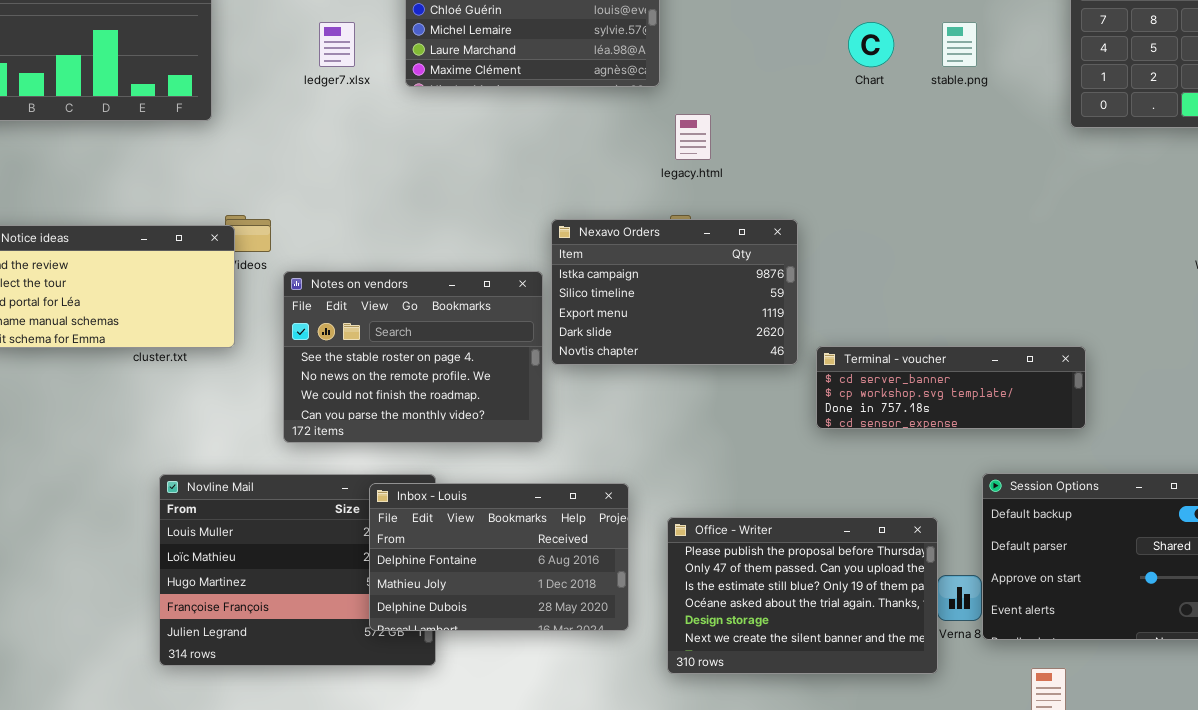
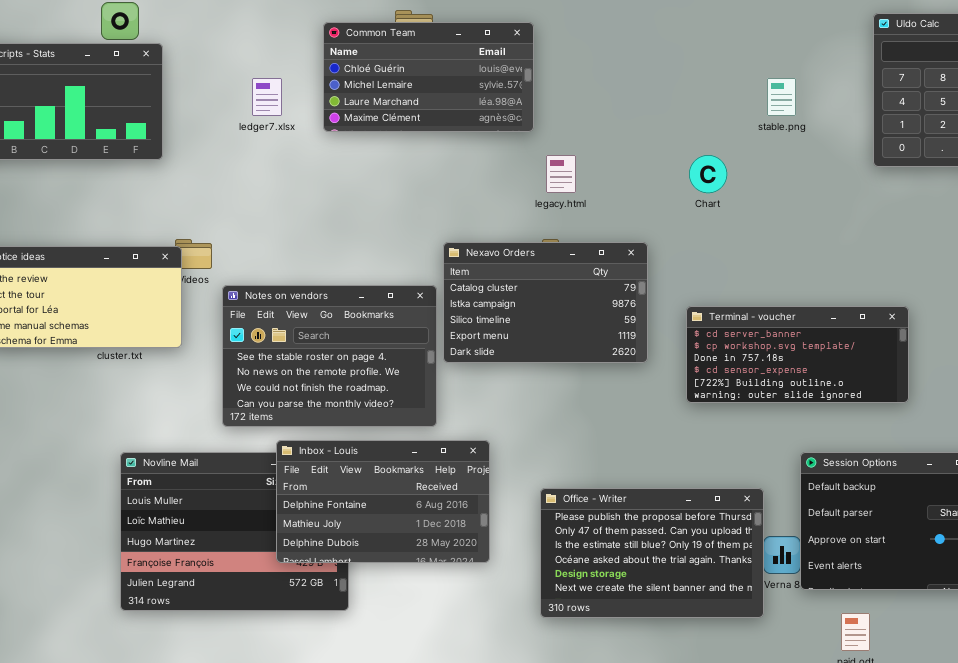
Chart: [848,22,894,67] -> [689,155,727,193], moved
Nexavo Orders: [551,219,798,365] -> [443,242,648,363], scrolled up 1 row
Terminal - voucher: [816,346,1086,429] -> [686,306,909,403], moved, resized
Inbox - Louis: [369,483,629,631] -> [276,440,490,563], moved

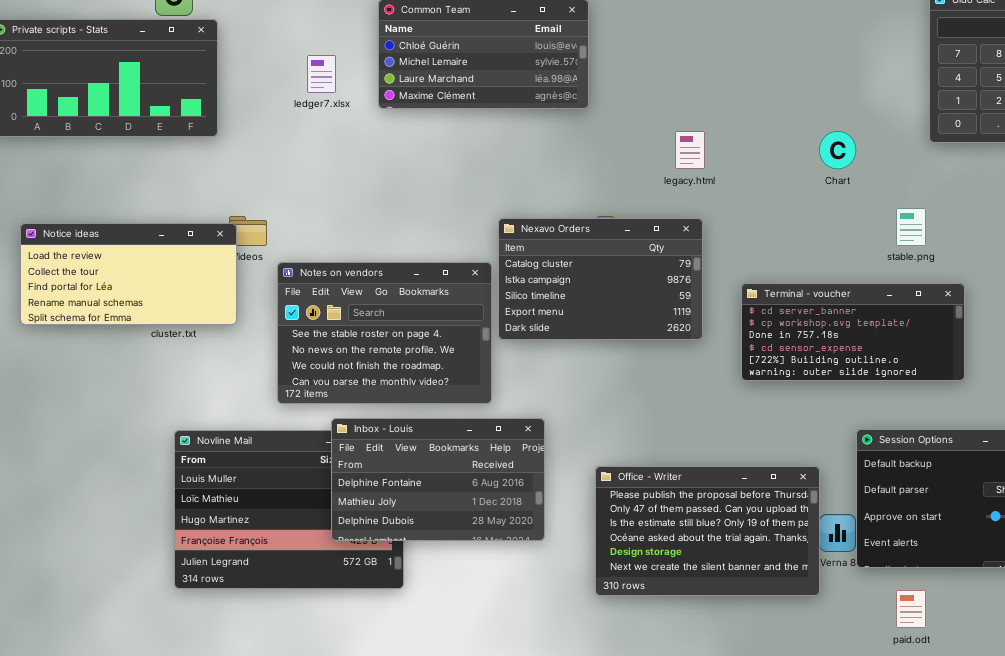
stable.png: [767,78,796,116] -> [896,208,926,246], moved
legacy.html: [546,155,576,193] -> [675,131,705,169], moved
Chart: [689,155,727,193] -> [819,131,856,169], moved

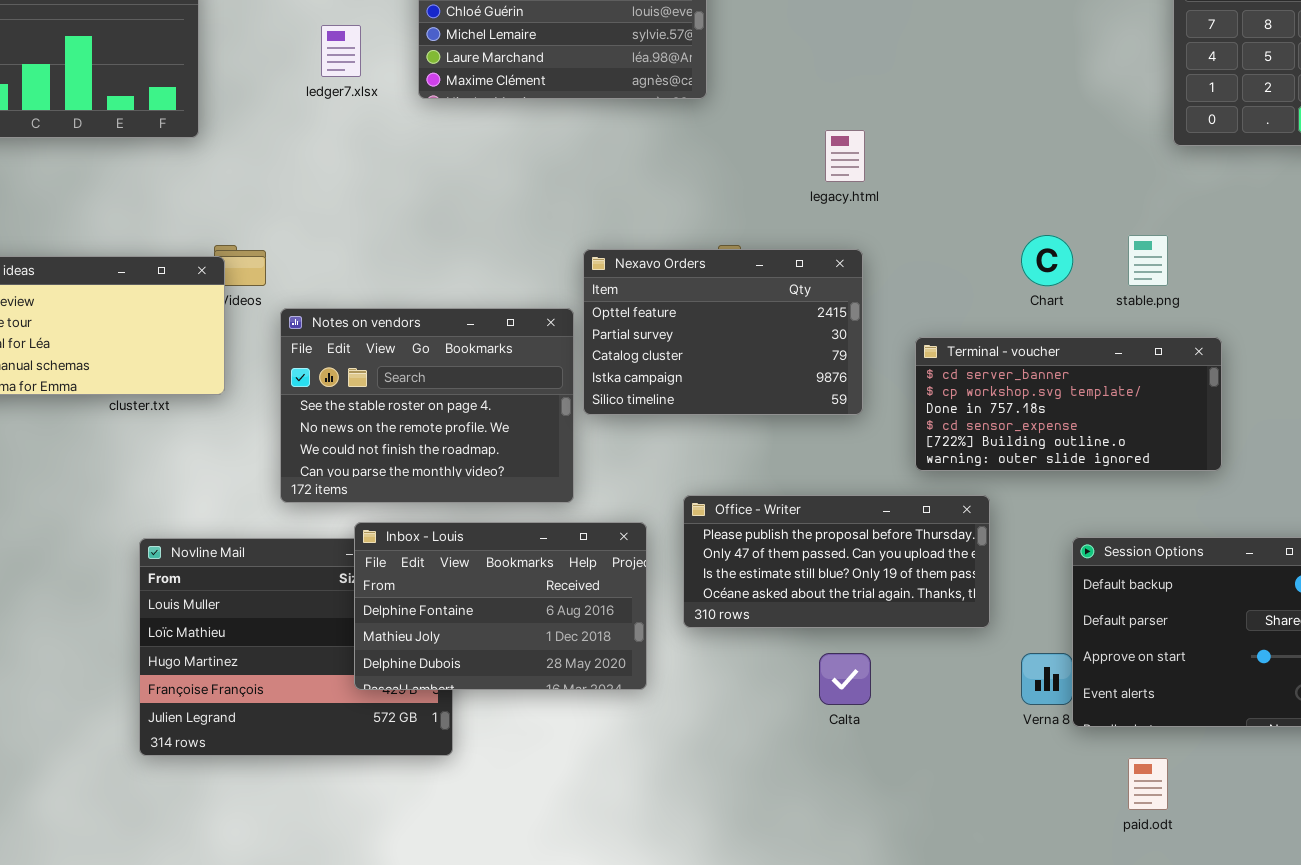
Chart: [819,131,856,169] -> [1021,235,1073,286], moved
Nexavo Orders: [498,218,703,340] -> [583,249,863,415], scrolled up 2 rows
Office - Writer: [595,466,820,596] -> [683,495,990,628], moved, resized

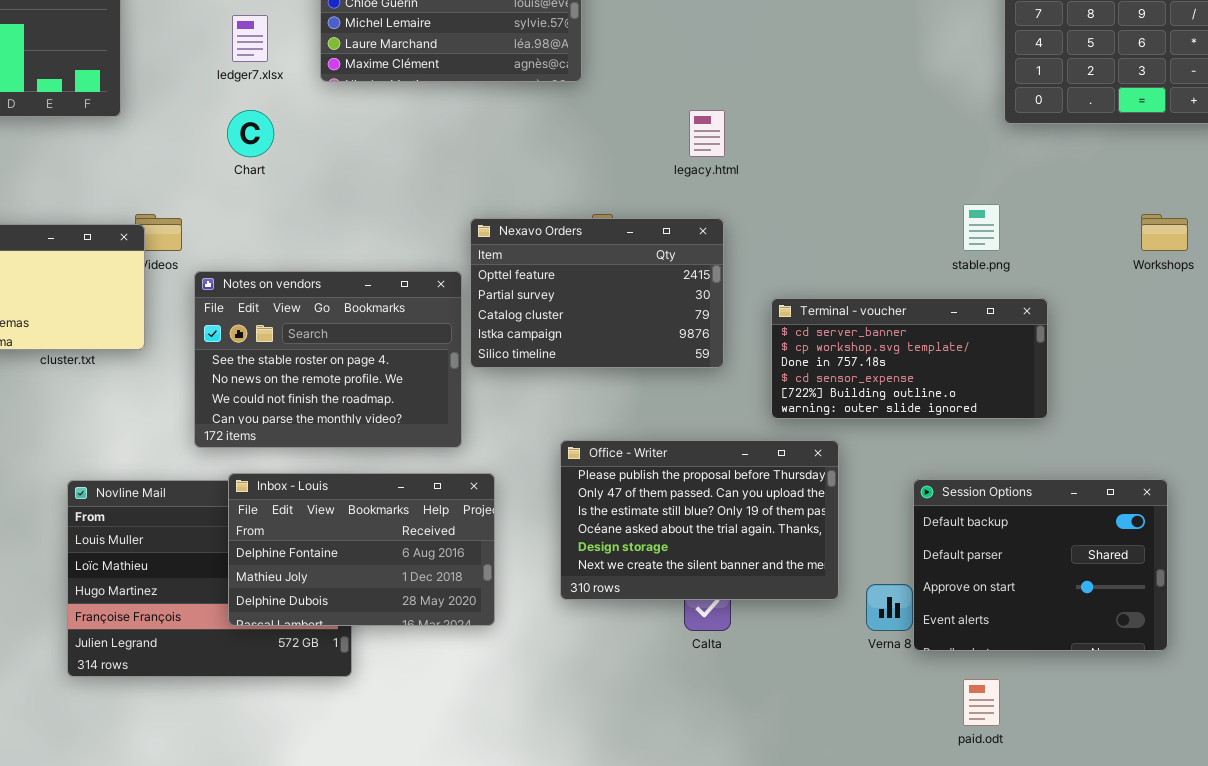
Chart: [1021,235,1073,286] -> [227,110,274,157], moved
Office - Writer: [683,495,990,628] -> [560,440,839,600], resized
Inbox - Louis: [354,522,647,690] -> [228,473,495,626], moved

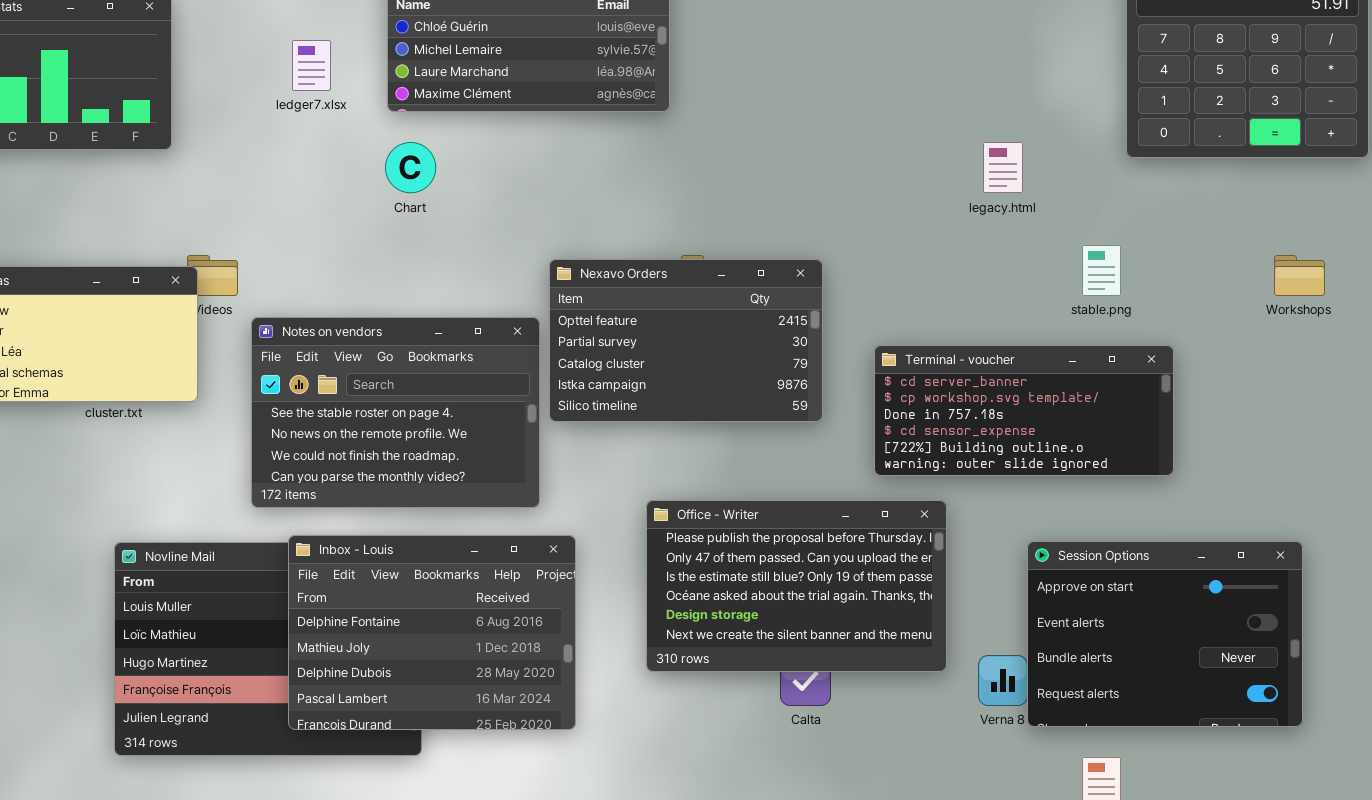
Chart: [227,110,274,157] -> [385,142,436,193], moved
legacy.html: [689,110,725,157] -> [983,142,1023,193], moved
Inbox - Louis: [228,473,495,626] -> [288,535,576,730], resized
Session Options: [913,479,1168,651] -> [1027,541,1303,727], scrolled down 2 rows

